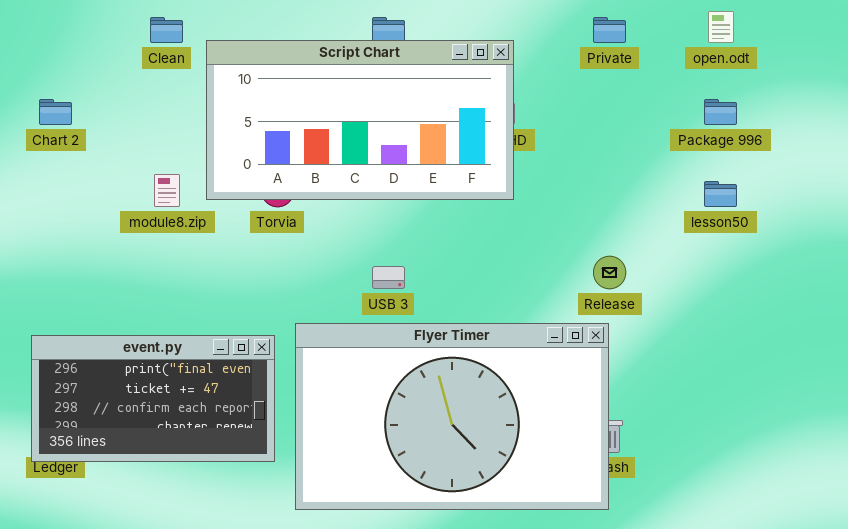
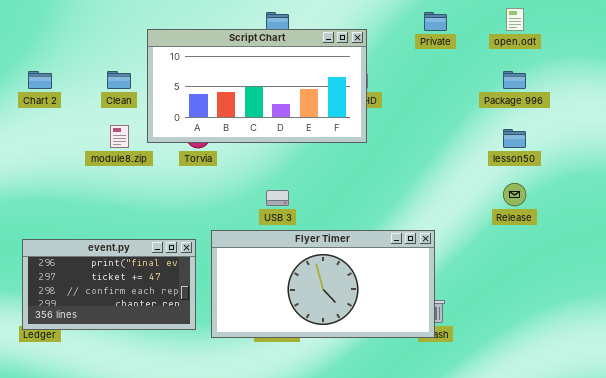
Clean: [150,17,183,43] -> [107,71,131,89], moved
Release: [593,256,626,289] -> [503,183,526,206], moved
Flyer Timer: [295,323,609,510] -> [211,230,435,338], resized

